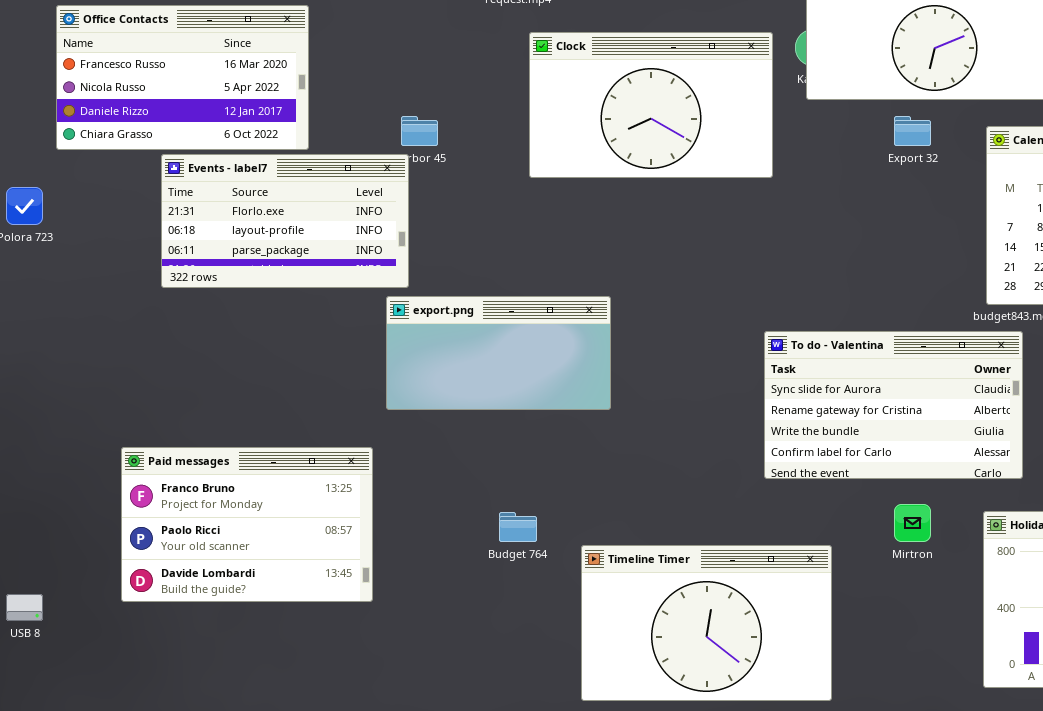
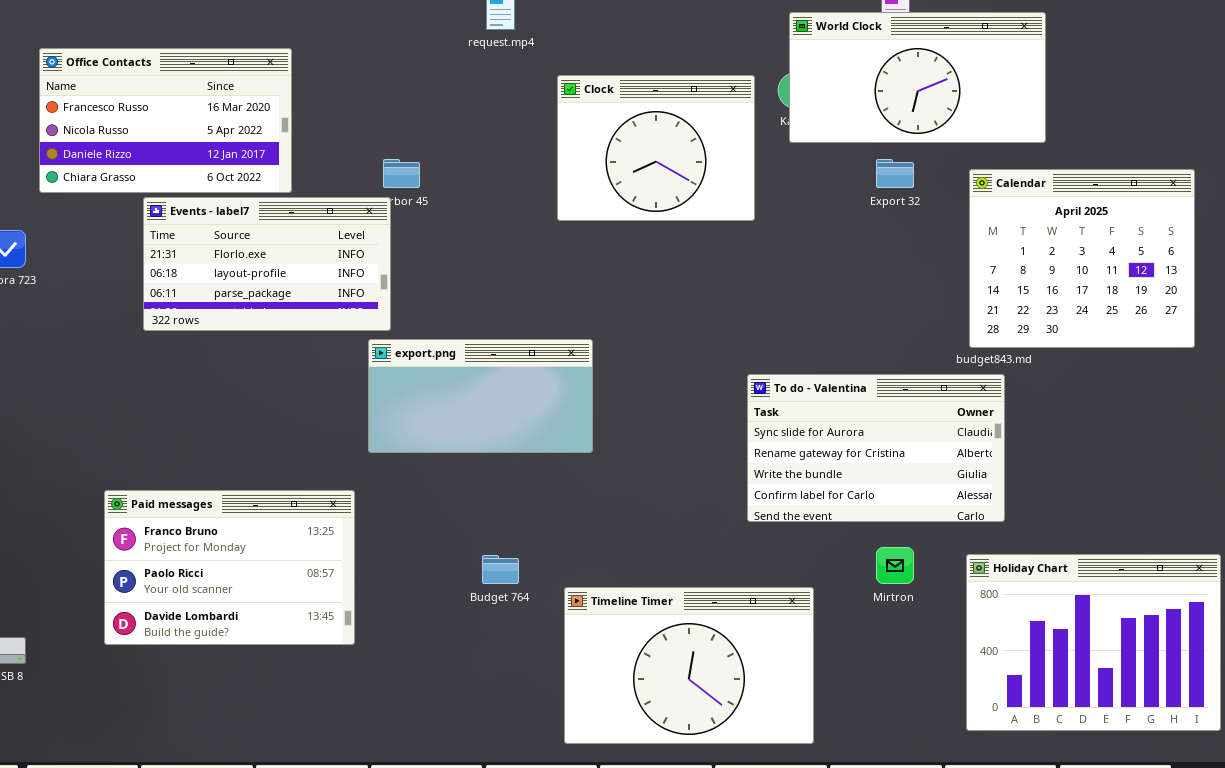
Clock: [529,32,773,178] -> [557,75,755,221], resized

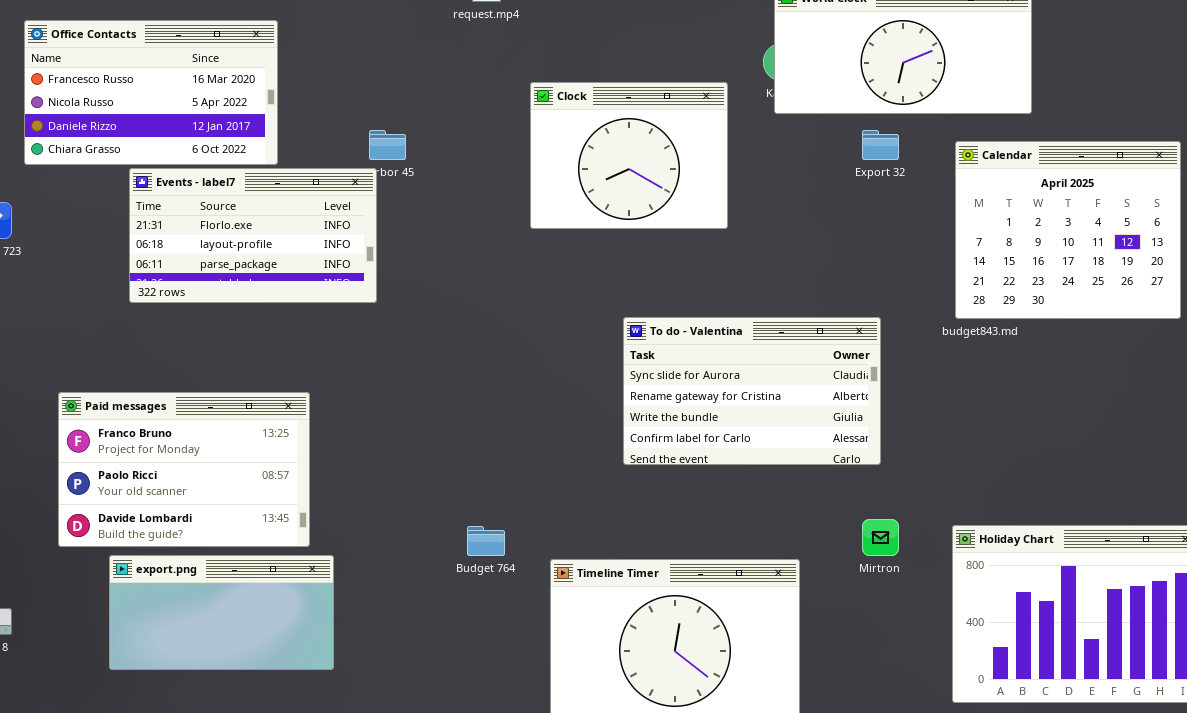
Clock: [557,75,755,221] -> [530,82,728,229], moved
export.png: [368,339,593,453] -> [109,555,334,670], moved
To do - Valentina: [747,374,1005,522] -> [623,317,881,465], moved
Paid messages: [104,490,355,645] -> [58,392,310,547], moved

